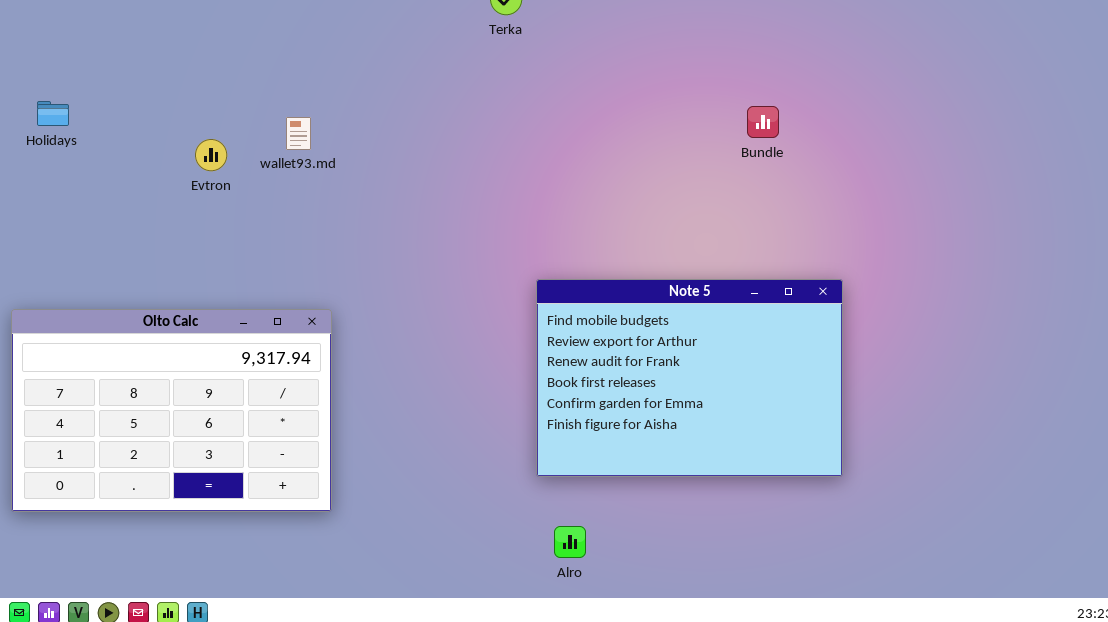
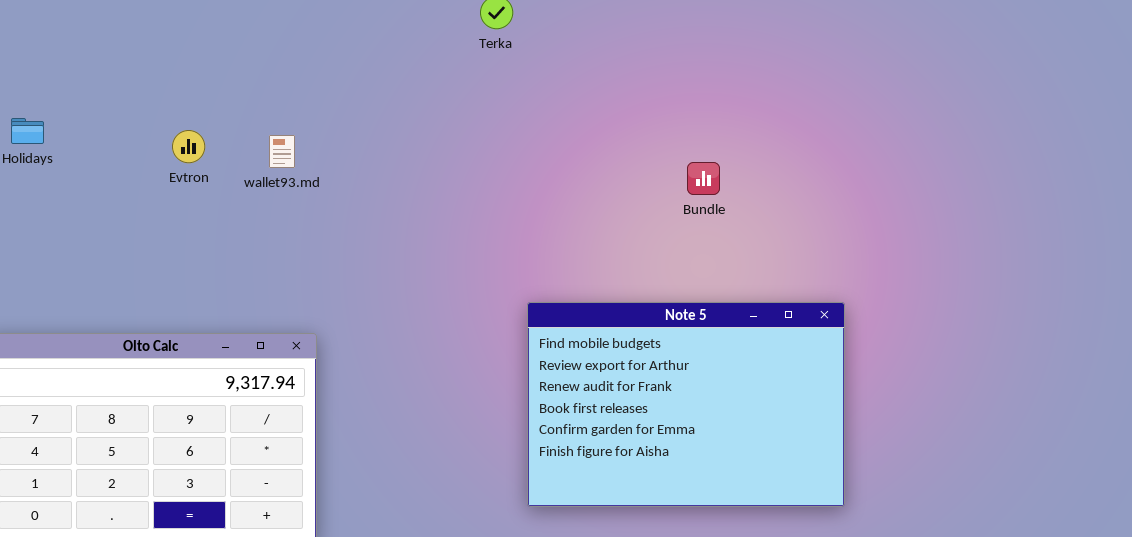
Bundle: [747,106,779,138] -> [687,162,720,195], moved
Evtron: [195,139,227,171] -> [172,130,205,163], moved

